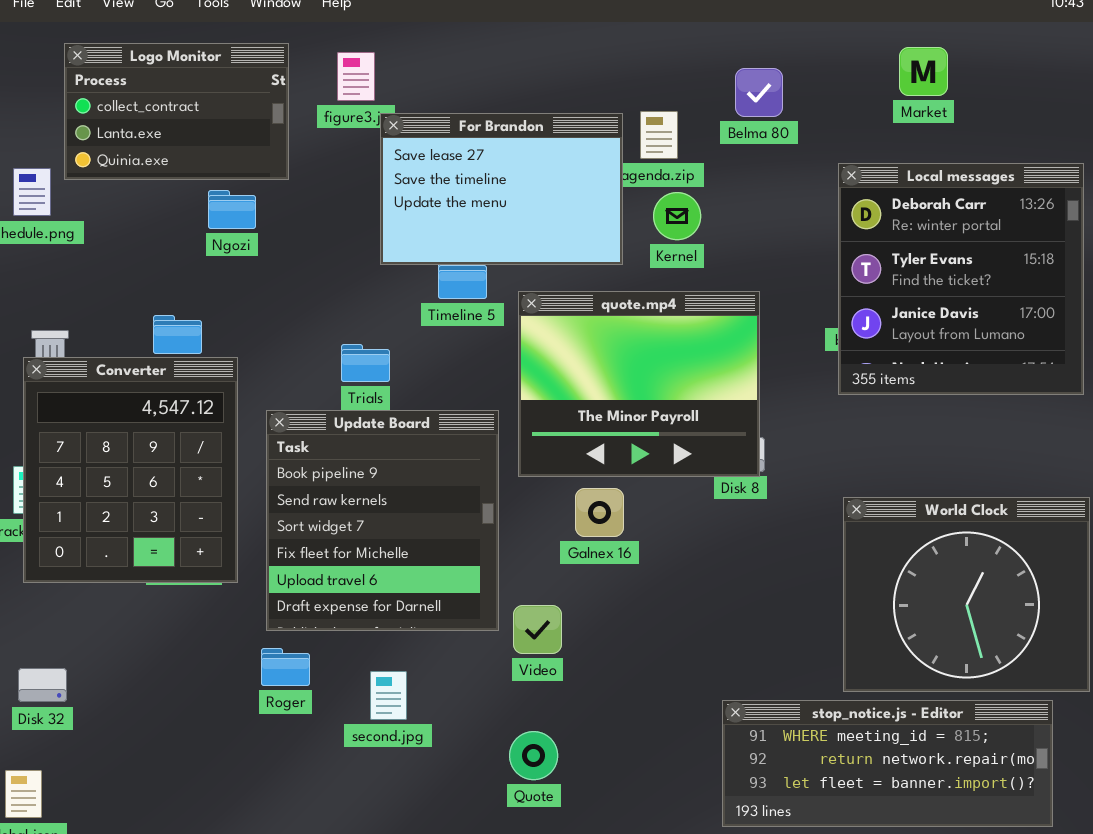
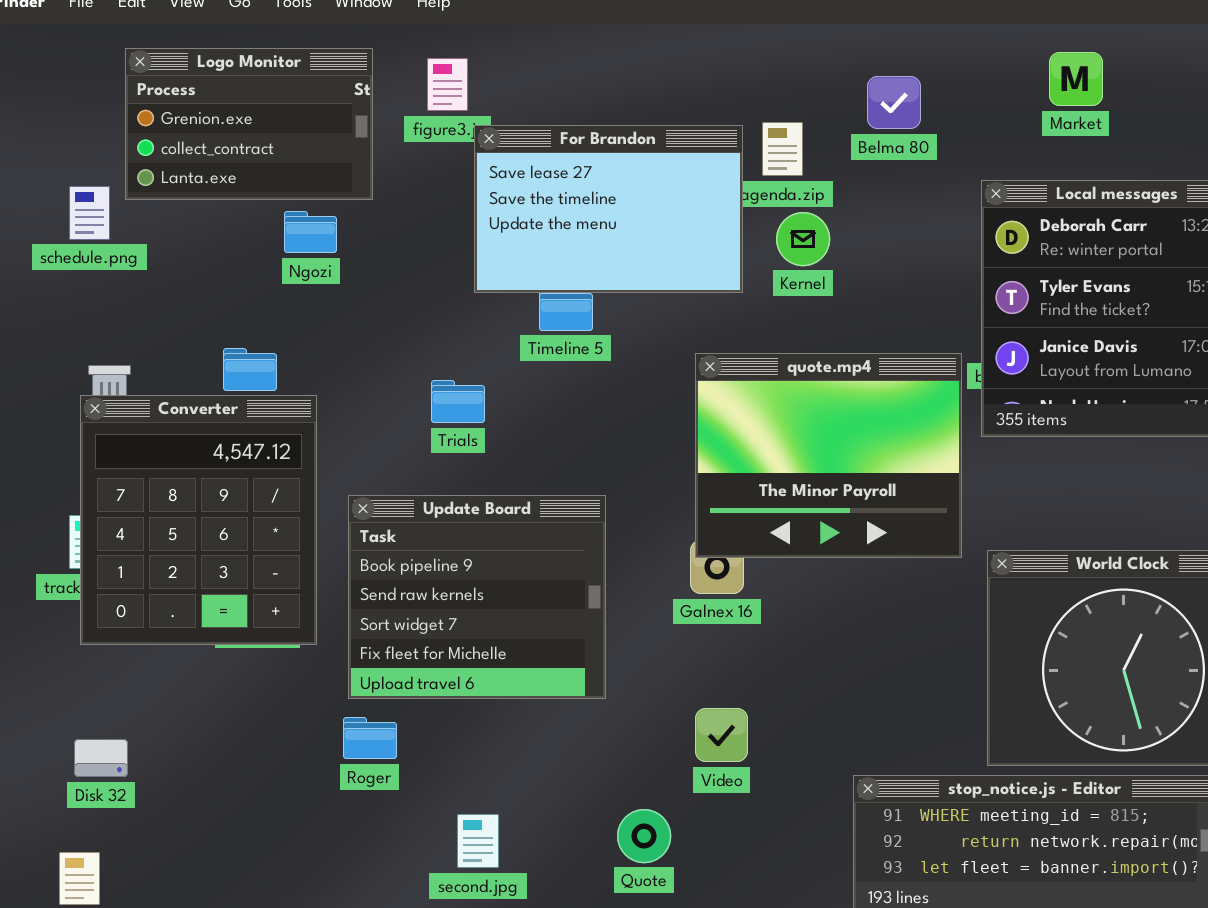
Logo Monitor: [64,43,289,180] -> [125,48,373,200], scrolled up 1 row
quote.mp4: [518,291,760,477] -> [695,353,962,558], moved
Update Board: [266,410,499,631] -> [348,495,606,699], resized
Video: [513,605,562,654] -> [695,708,748,762], moved
second.jpg: [370,671,407,720] -> [457,814,499,868], moved

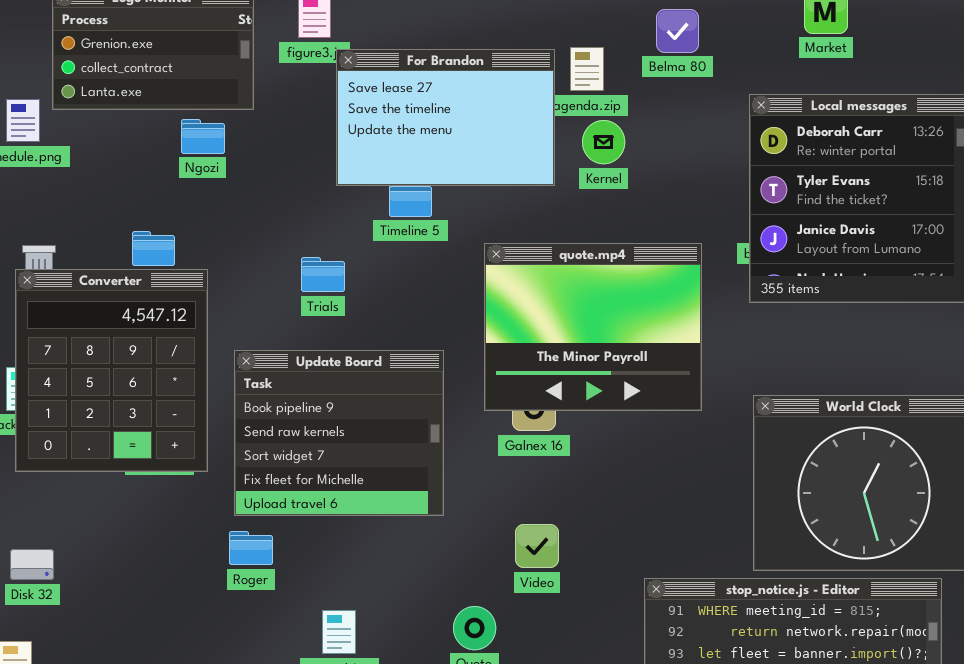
quote.mp4: [695,353,962,558] -> [484,243,702,411], moved

